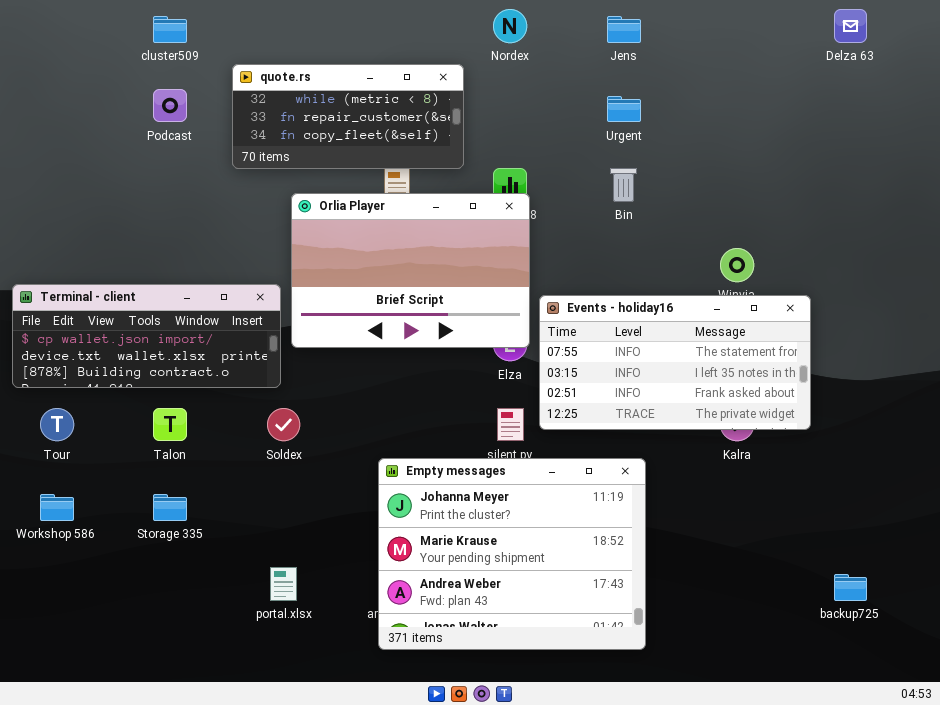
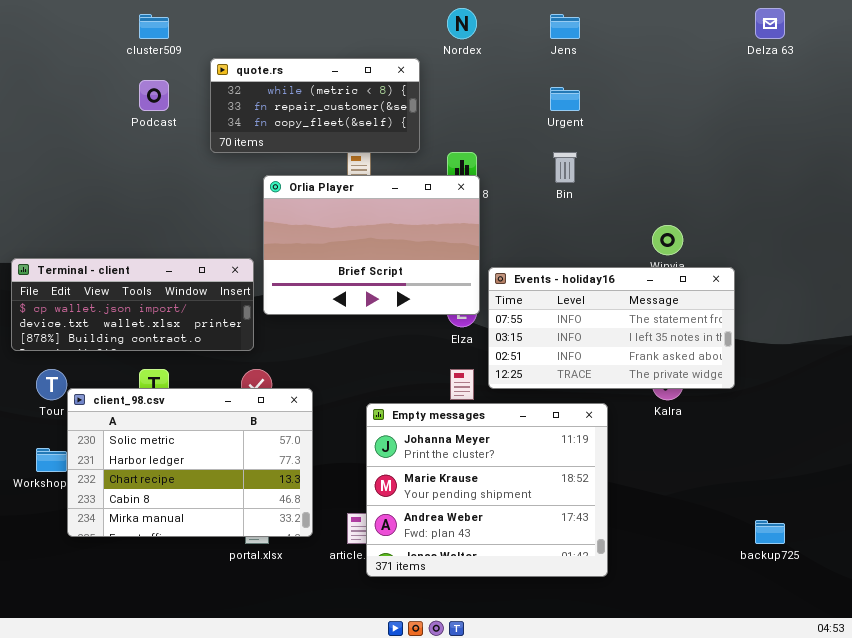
client_98.csv: none -> [67,388,313,537], opened
Empty messages: [378,458,646,650] -> [366,403,608,577], moved

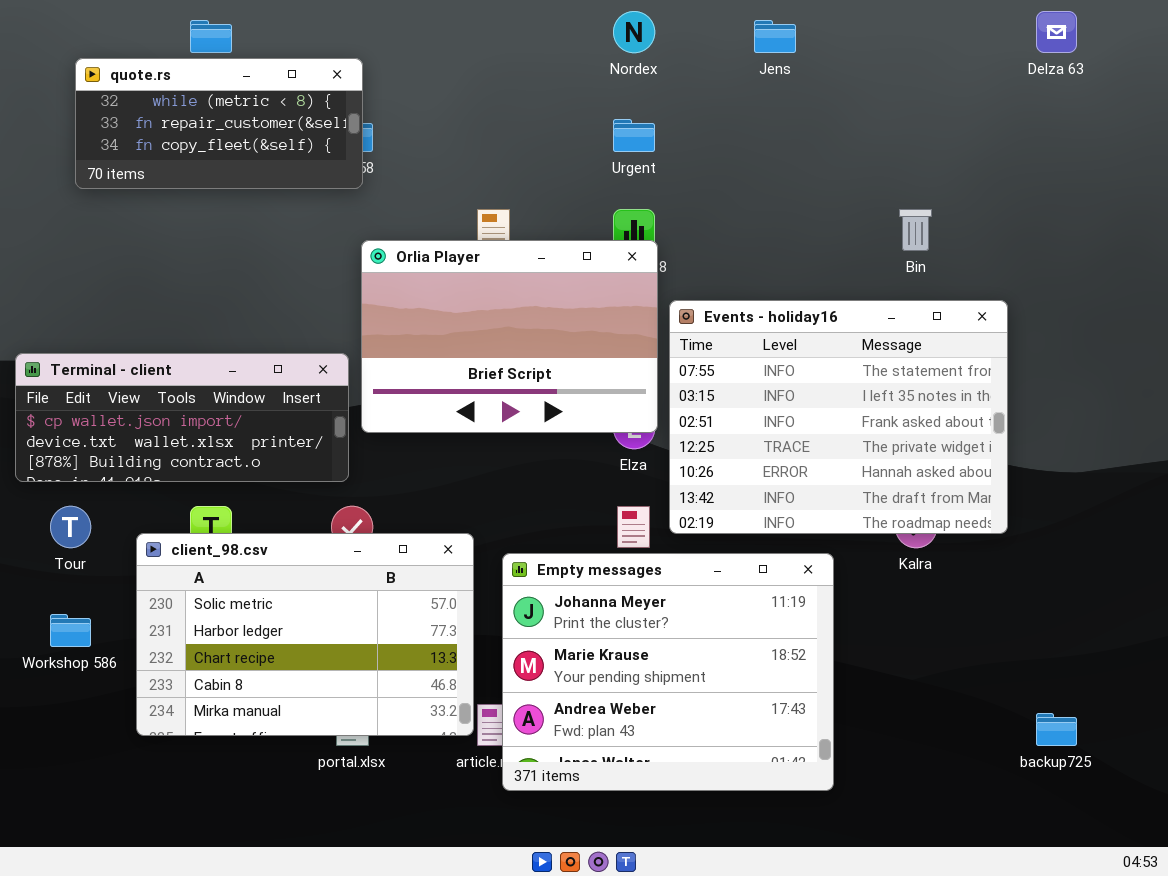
quote.rs: [210,58,420,153] -> [75,58,363,189], moved
Urgent: [550,87,580,111] -> [613,119,655,152], moved
Bin: [553,152,577,183] -> [899,209,932,251], moved
Events - holiday16: [488,267,735,389] -> [669,300,1008,534], resized
client_98.csv: [67,388,313,537] -> [136,533,474,736], moved

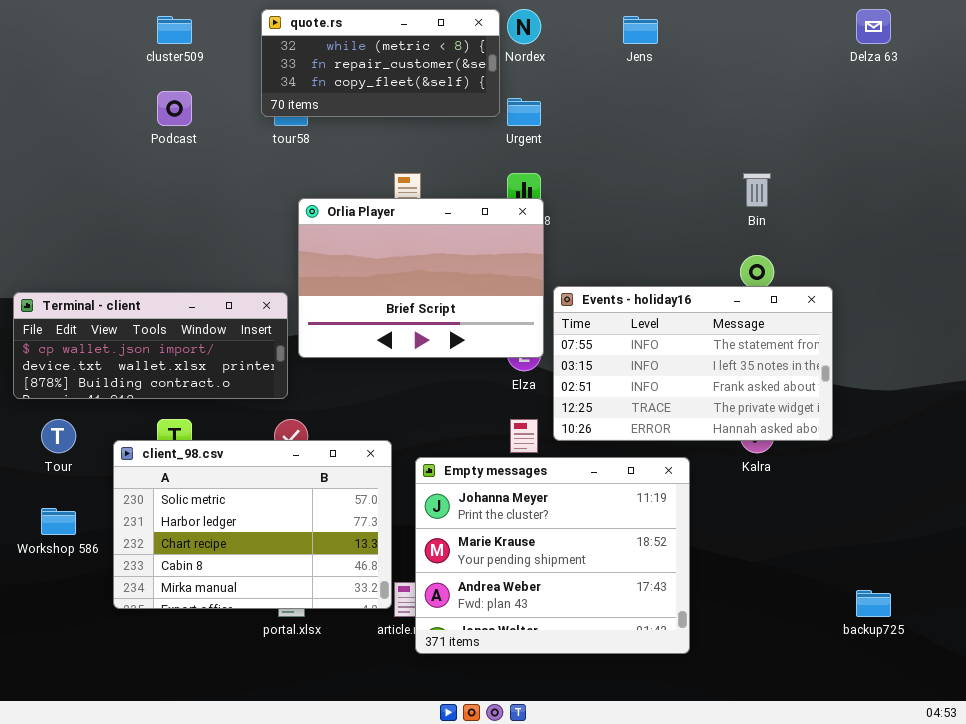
quote.rs: [75,58,363,189] -> [261,9,500,117], moved
Events - holiday16: [669,300,1008,534] -> [553,286,833,441], resized

